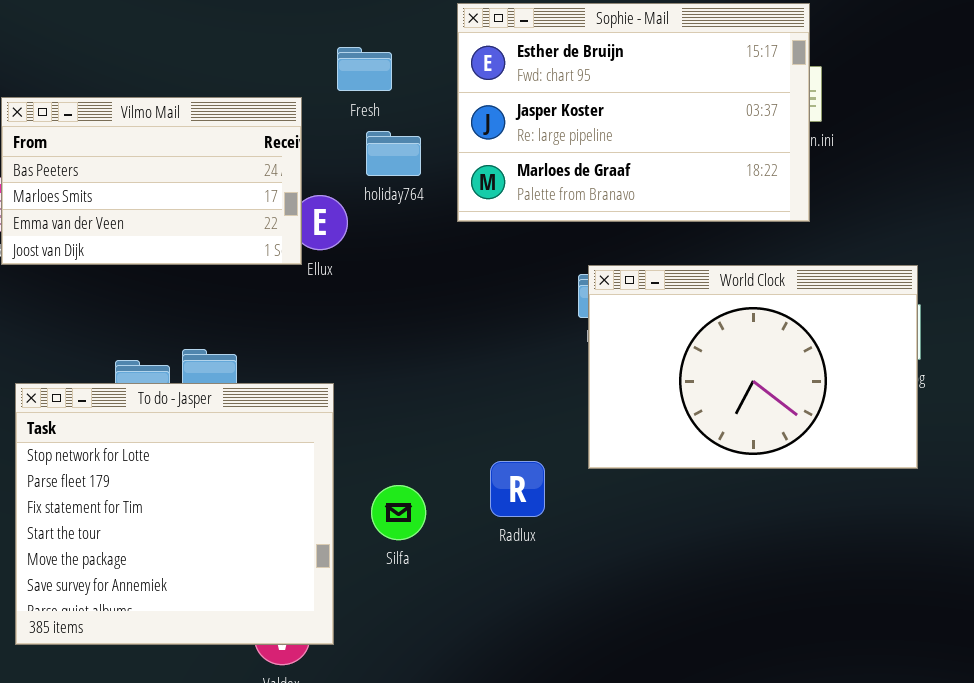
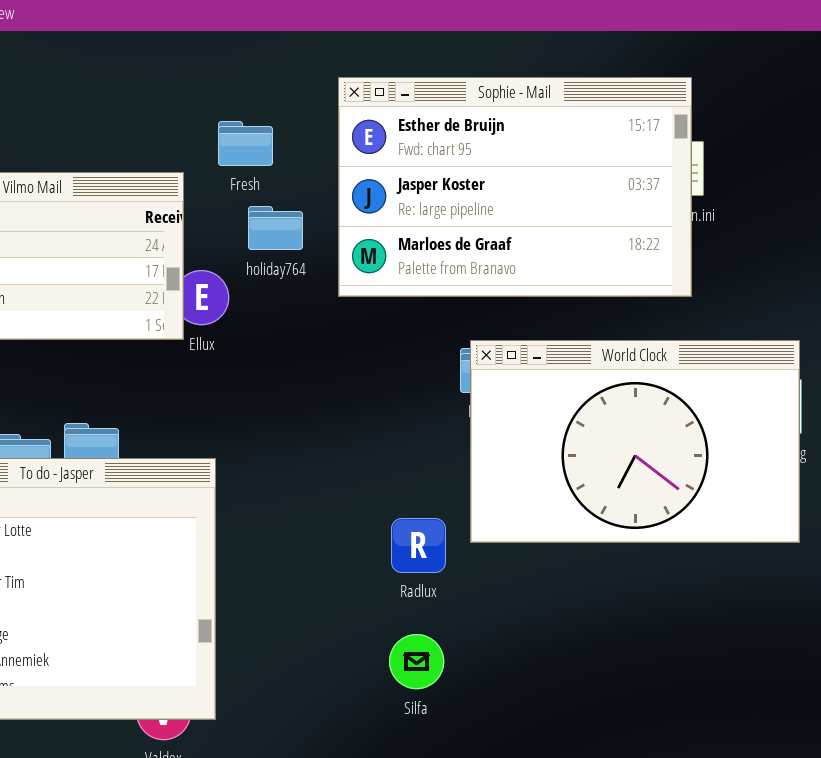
Radlux: [490,461,545,517] -> [391,518,446,573], moved
Silfa: [371,485,426,540] -> [389,634,444,689], moved

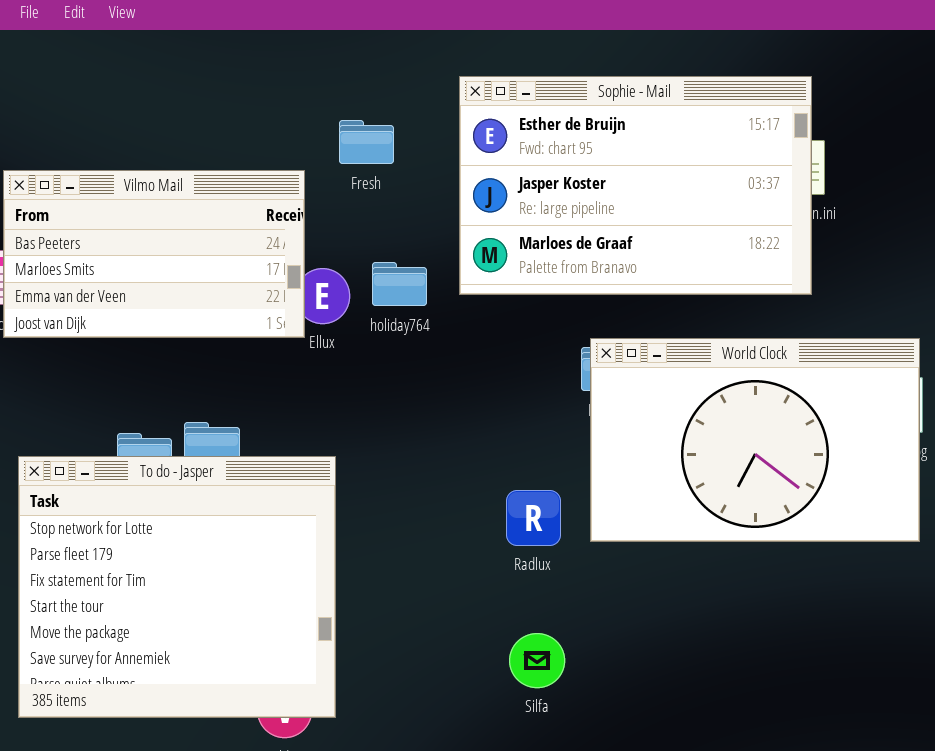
holiday764: [248,206,303,250] -> [372,262,427,306], moved
Radlux: [391,518,446,573] -> [506,490,561,546], moved

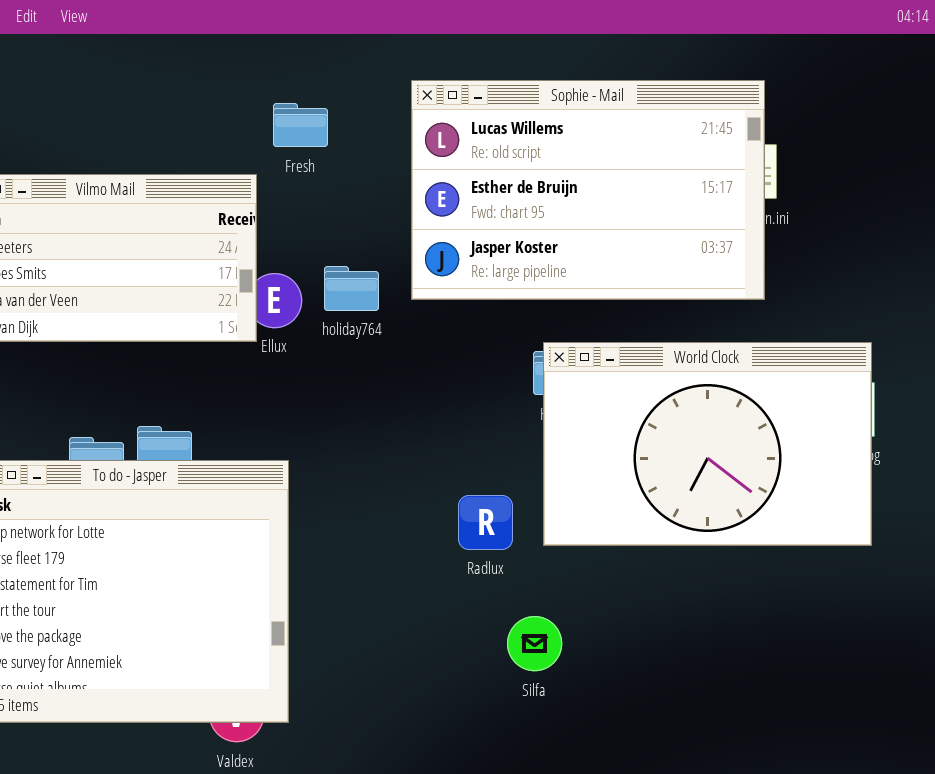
Sophie - Mail: [459,76,812,295] -> [411,80,765,300], scrolled up 1 row
Fresh: [339,120,394,164] -> [273,103,328,147], moved
Silfa: [509,633,565,688] -> [507,616,562,671], moved

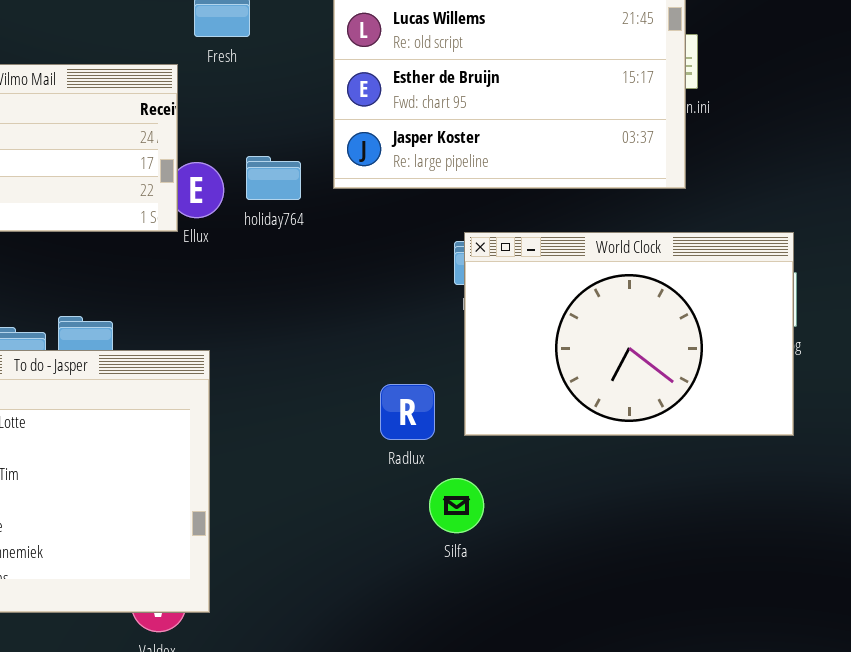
Silfa: [507,616,562,671] -> [429,478,484,533], moved

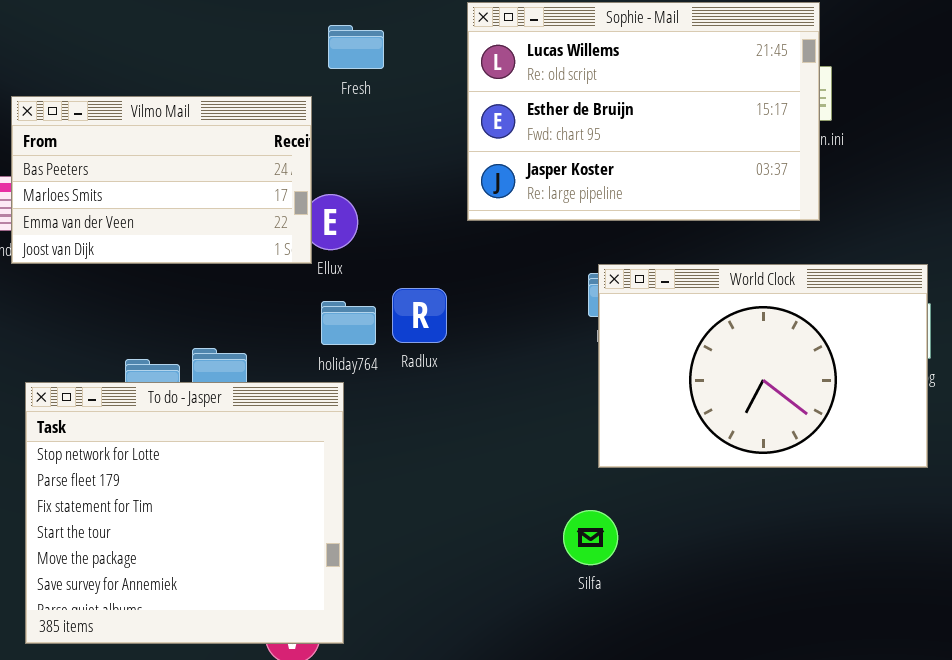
holiday764: [246,156,301,200] -> [321,301,376,345], moved
Radlux: [380,384,435,440] -> [392,288,447,343], moved

